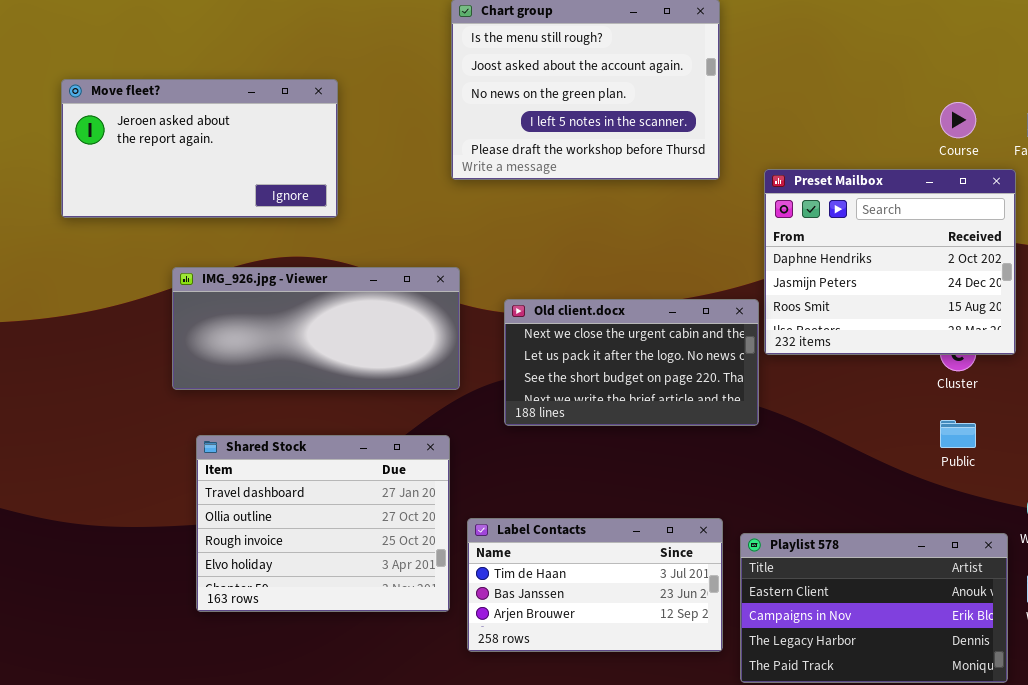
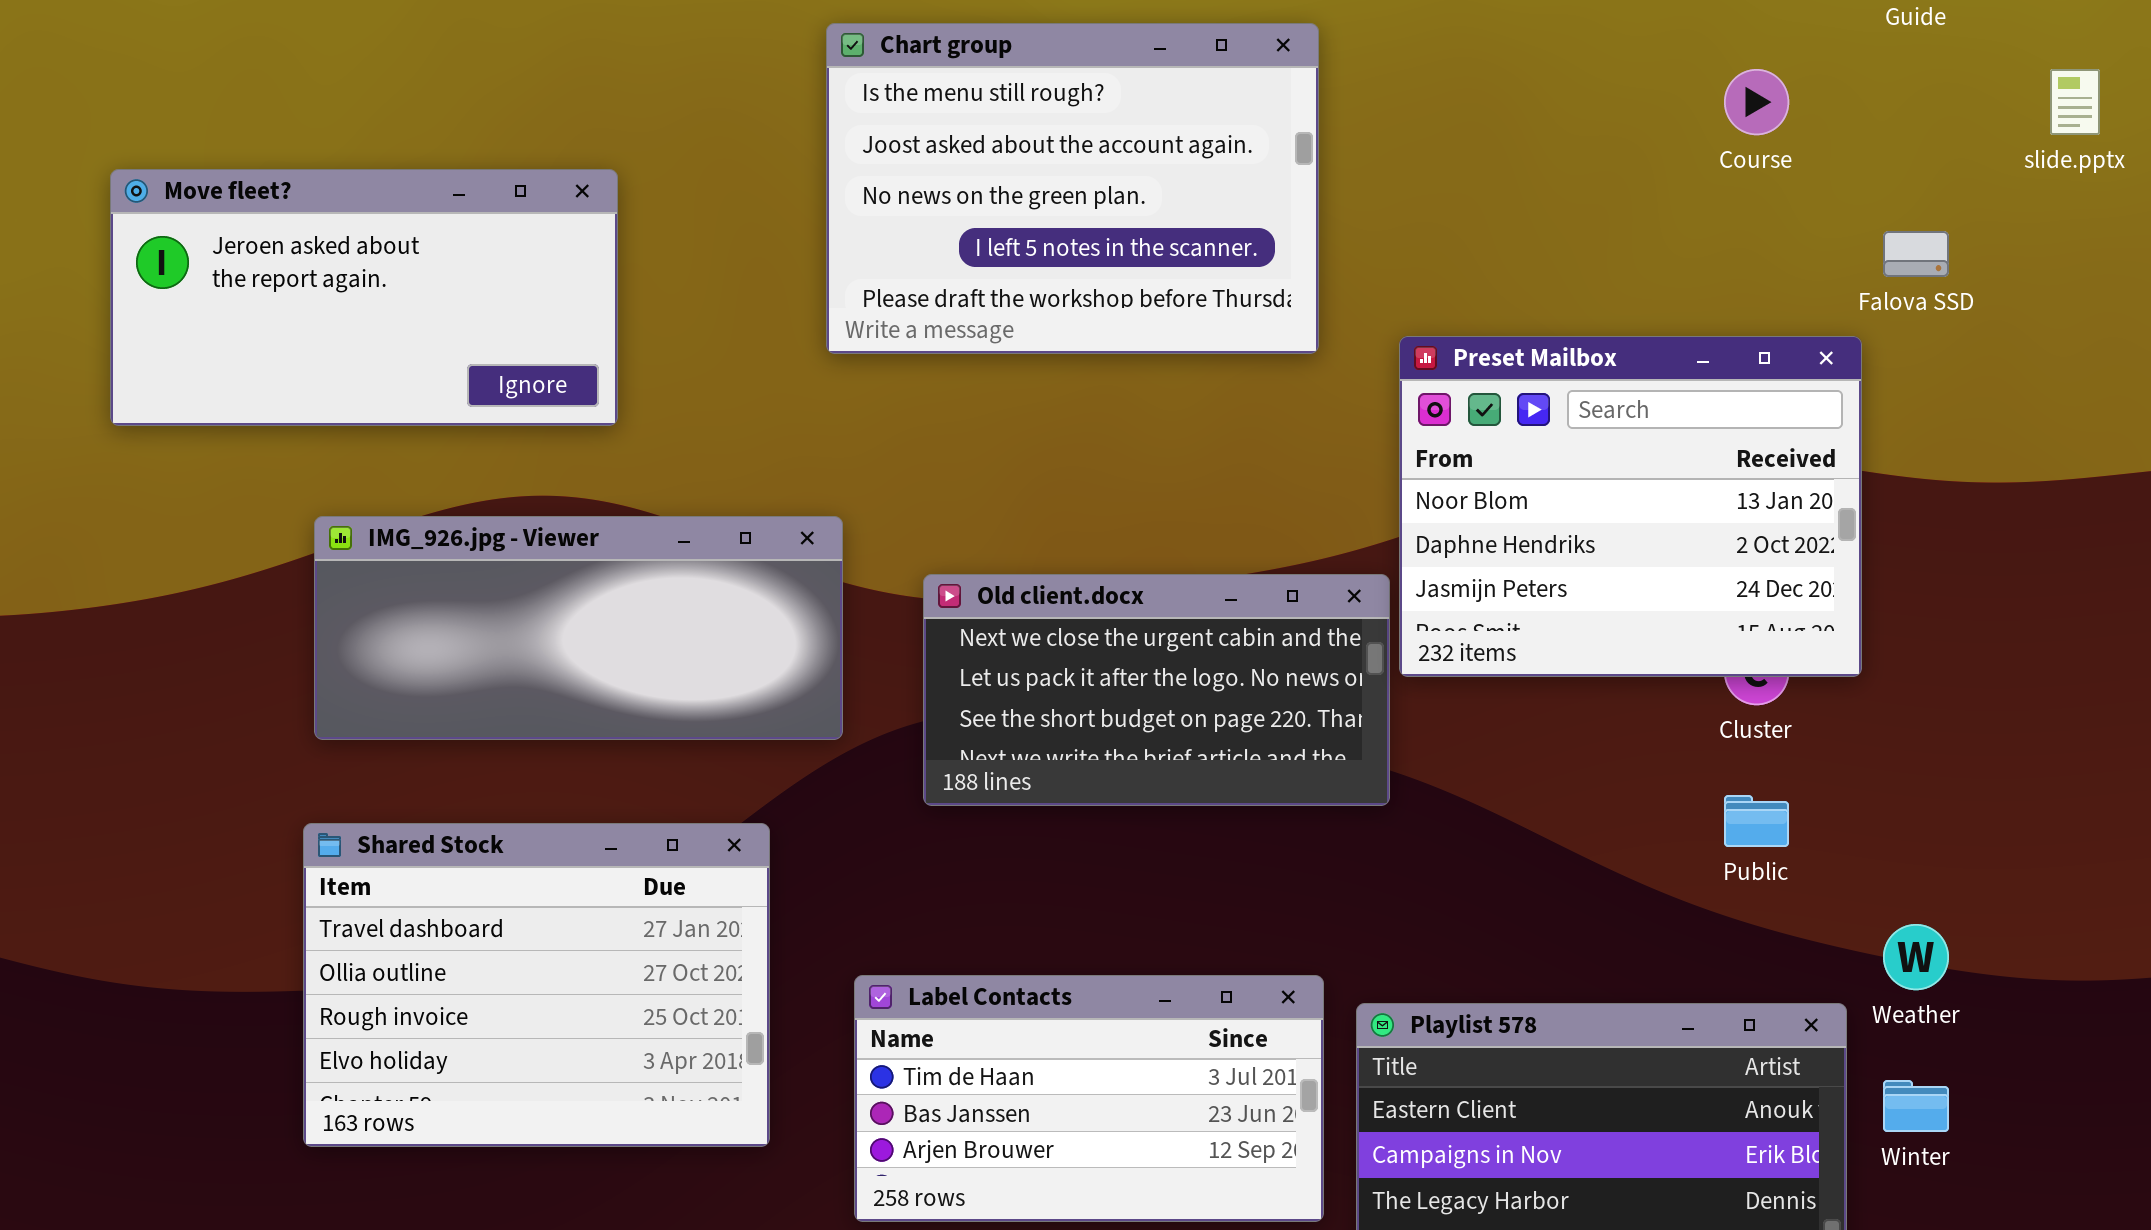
Course: [940,102,976,138] -> [1724,69,1789,135], moved
Preset Mailbox: [764,169,1016,355] -> [1399,336,1862,677], scrolled up 1 row
Shared Stock: [196,435,450,612] -> [303,823,770,1147], moved

